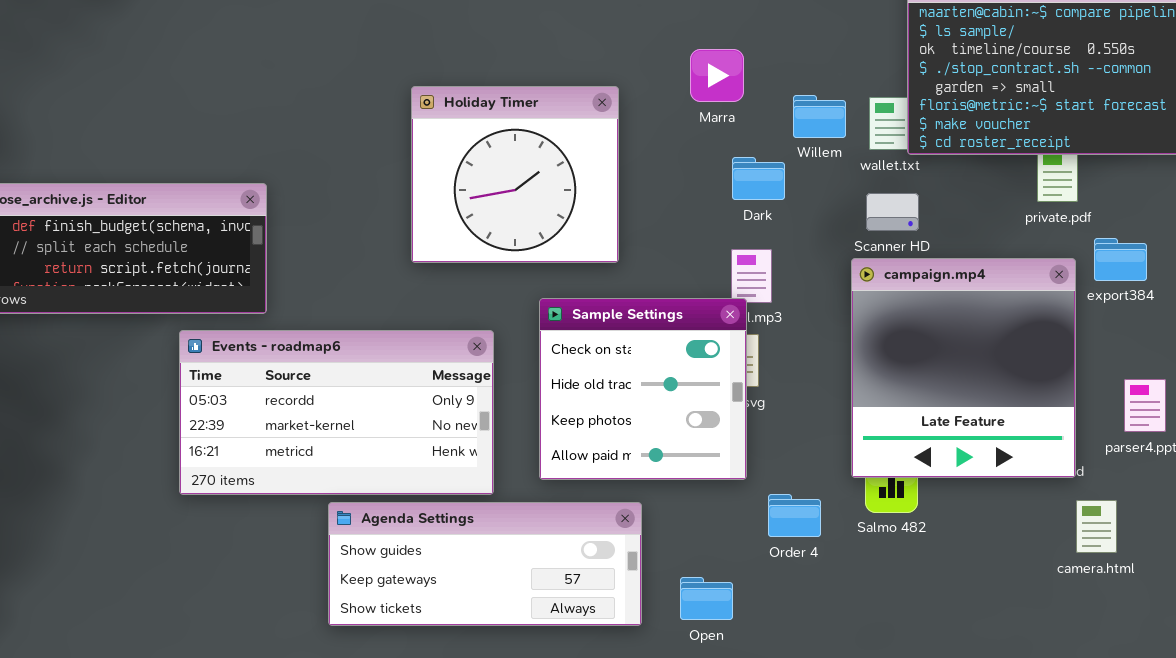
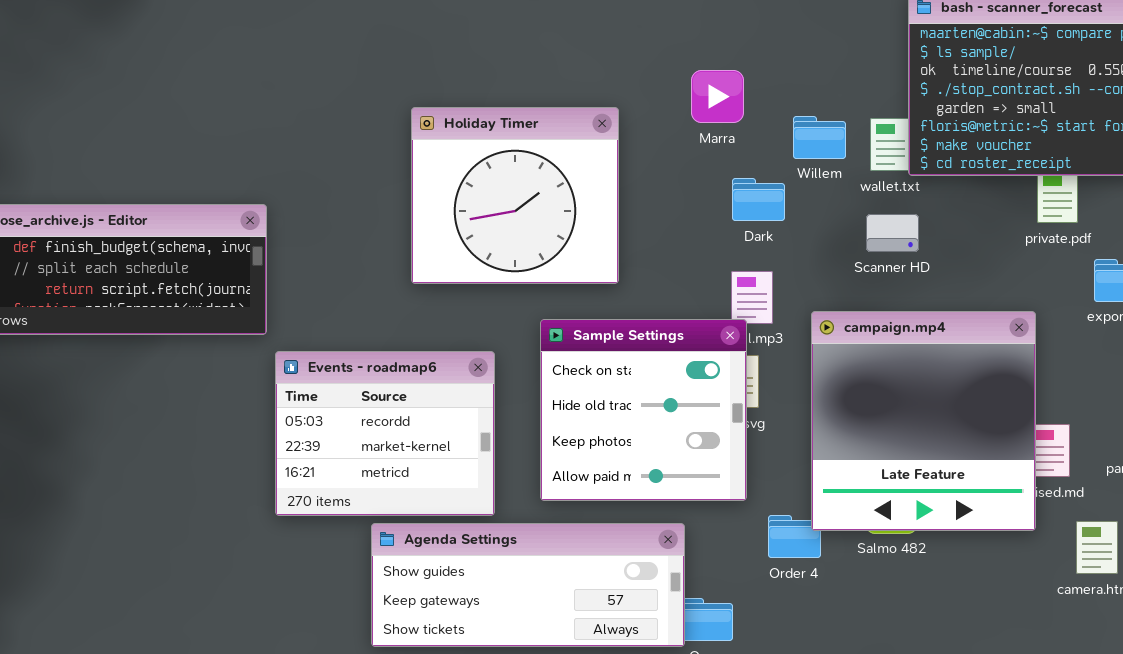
campaign.mp4: [851,258,1076,478] -> [811,311,1036,531], moved
Events - roadmap6: [179,330,494,495] -> [275,351,495,516], resized
Agenda Settings: [328,502,642,626] -> [371,523,685,647], moved

